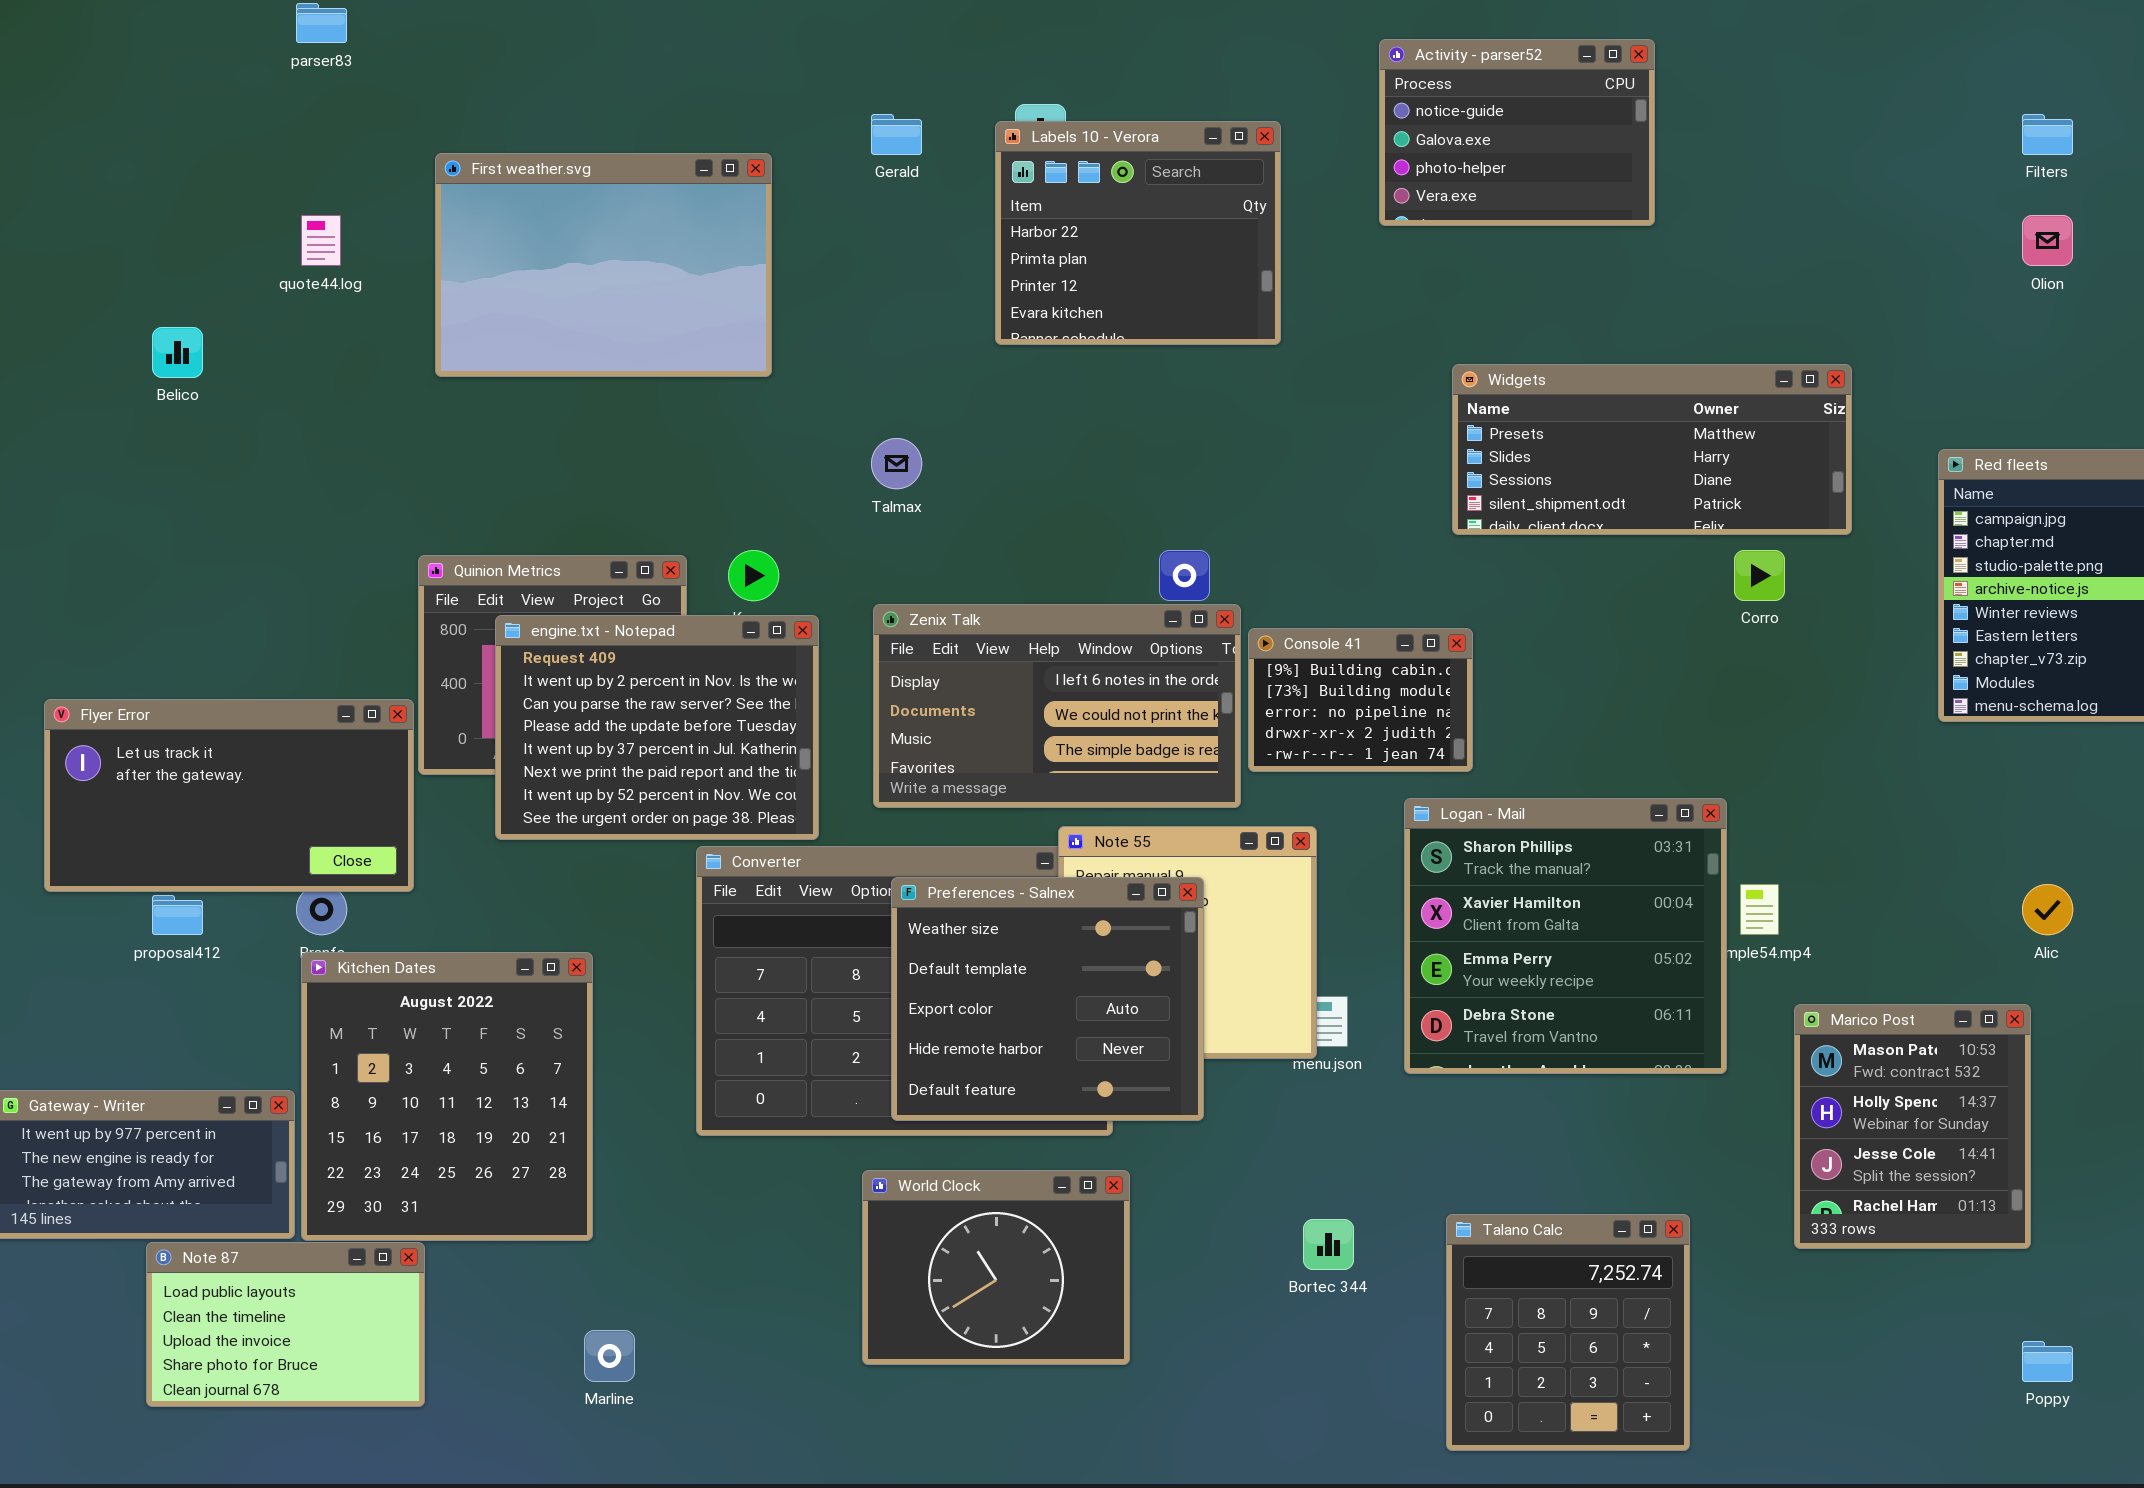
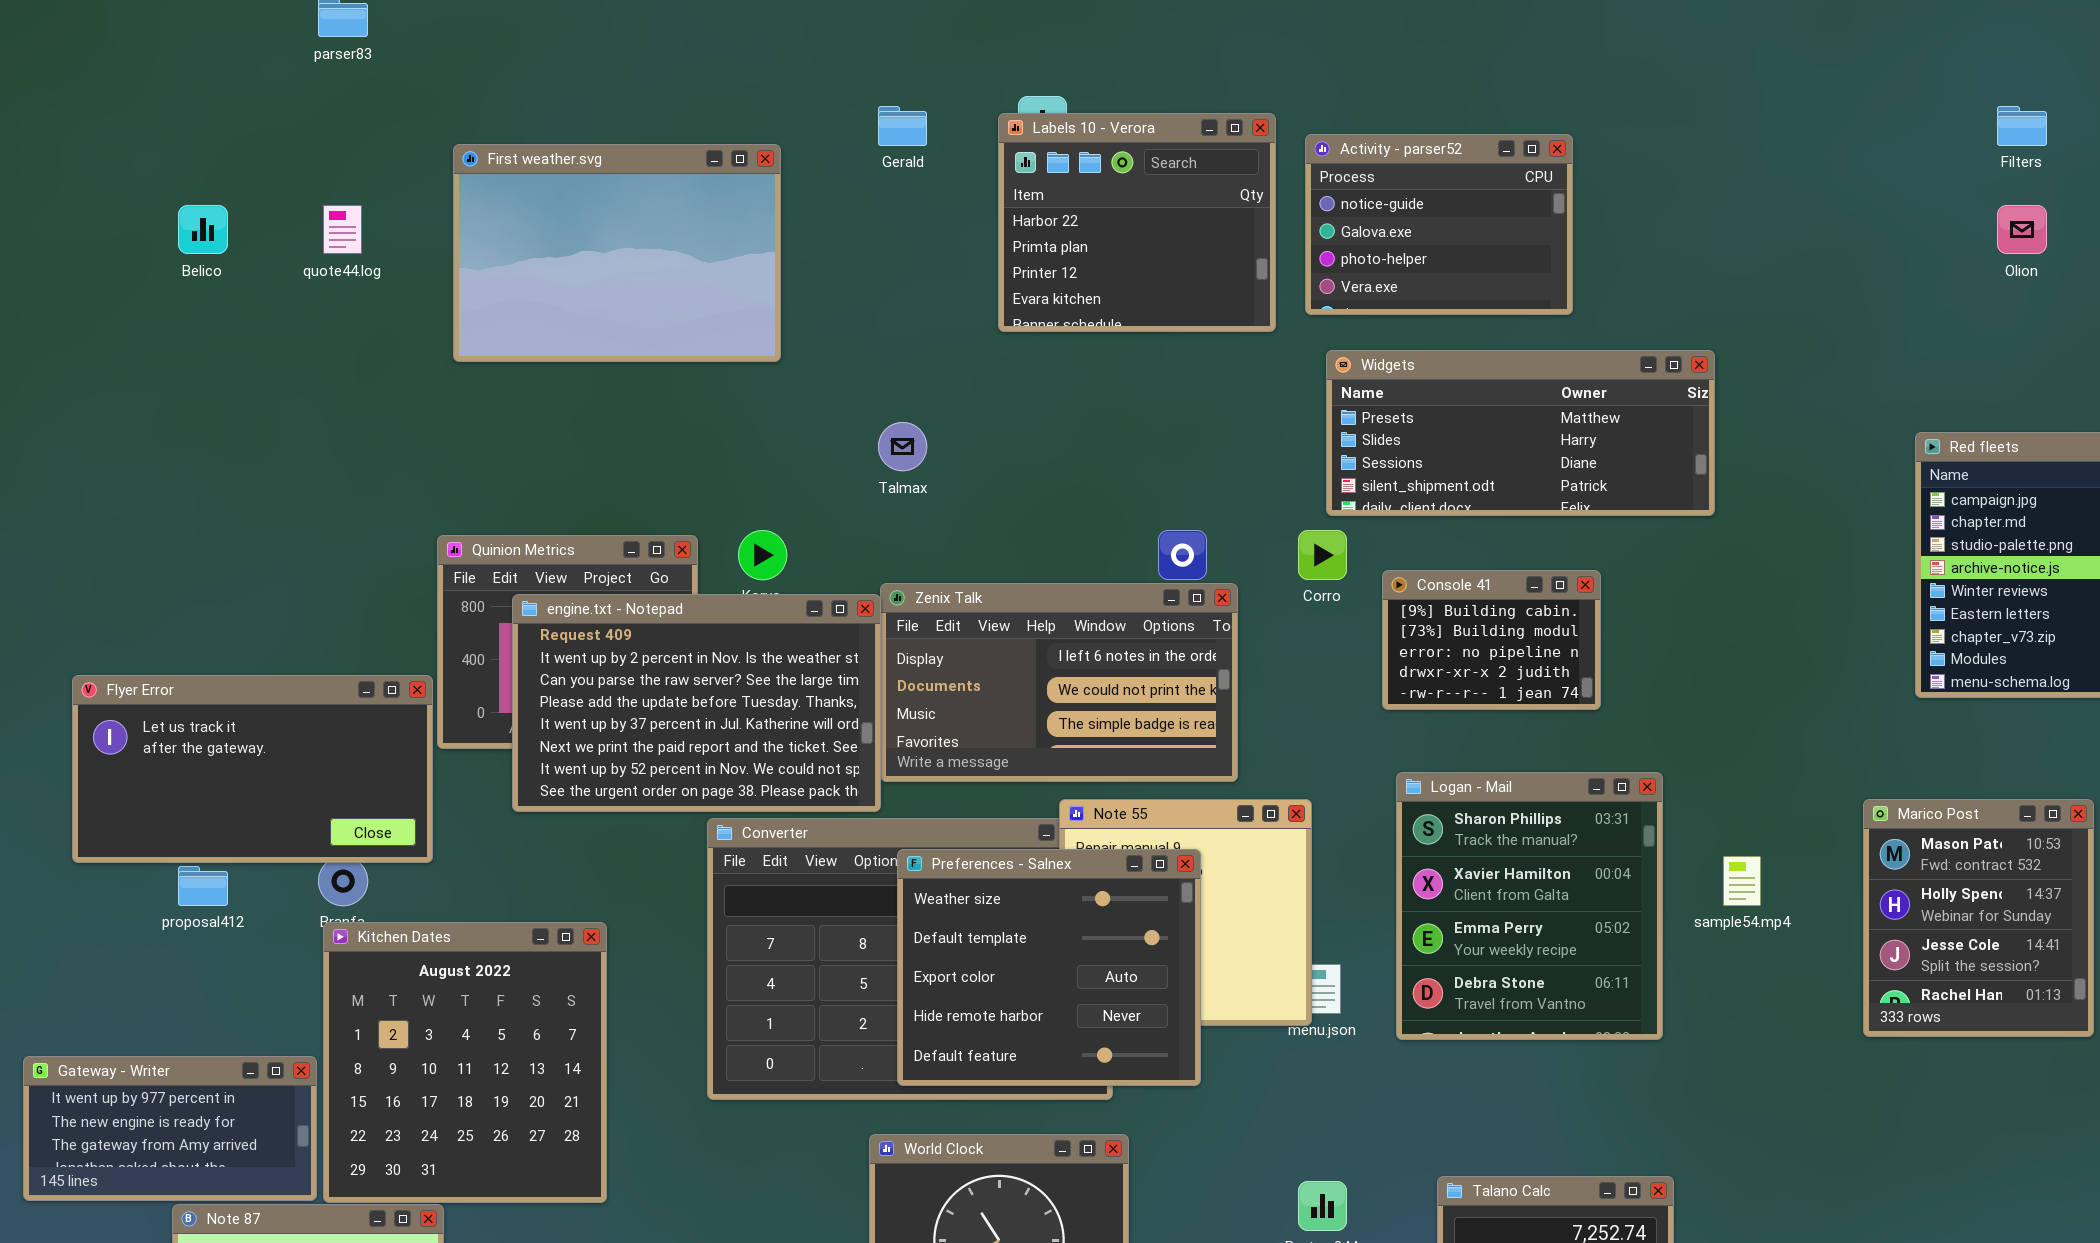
Activity - parser52: [1379,39,1655,226] -> [1305,134,1573,315], moved
Belico: [152,327,203,378] -> [178,205,228,254], moved
Widgets: [1452,364,1852,535] -> [1326,350,1715,516], moved
Corro: [1734,550,1785,601] -> [1298,530,1347,580], moved
engine.txt - Notepad: [495,615,819,840] -> [512,594,881,812], resized
Console 41: [1248,628,1473,772] -> [1382,570,1601,710], moved
Logan - Mail: [1404,798,1727,1074] -> [1396,772,1663,1040], resized
Marico Post: [1794,1004,2031,1249] -> [1863,799,2094,1037], moved

